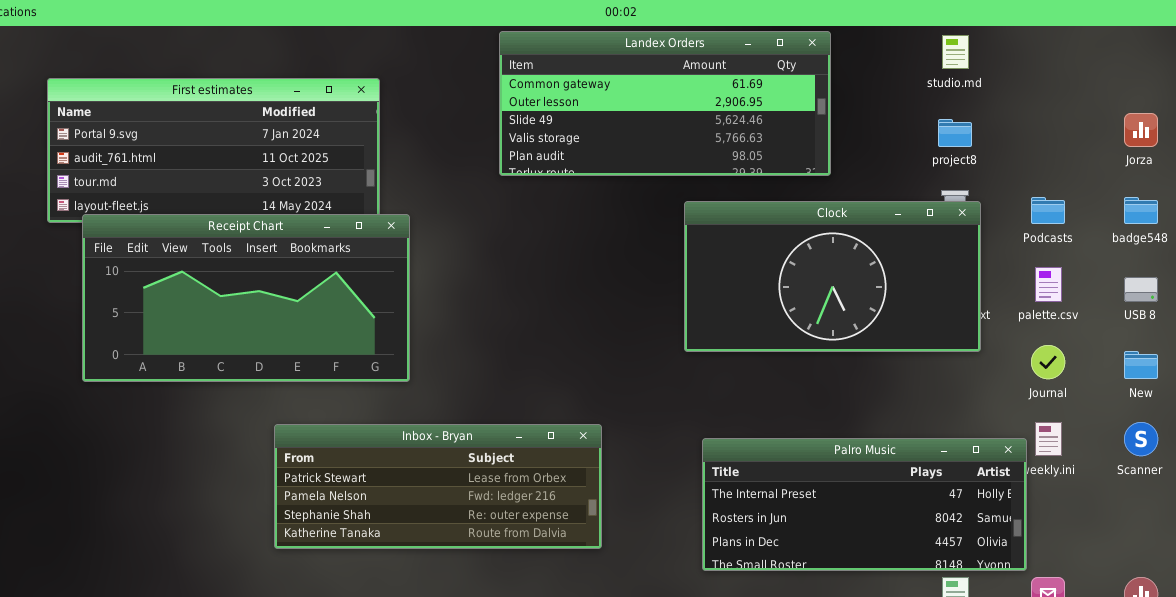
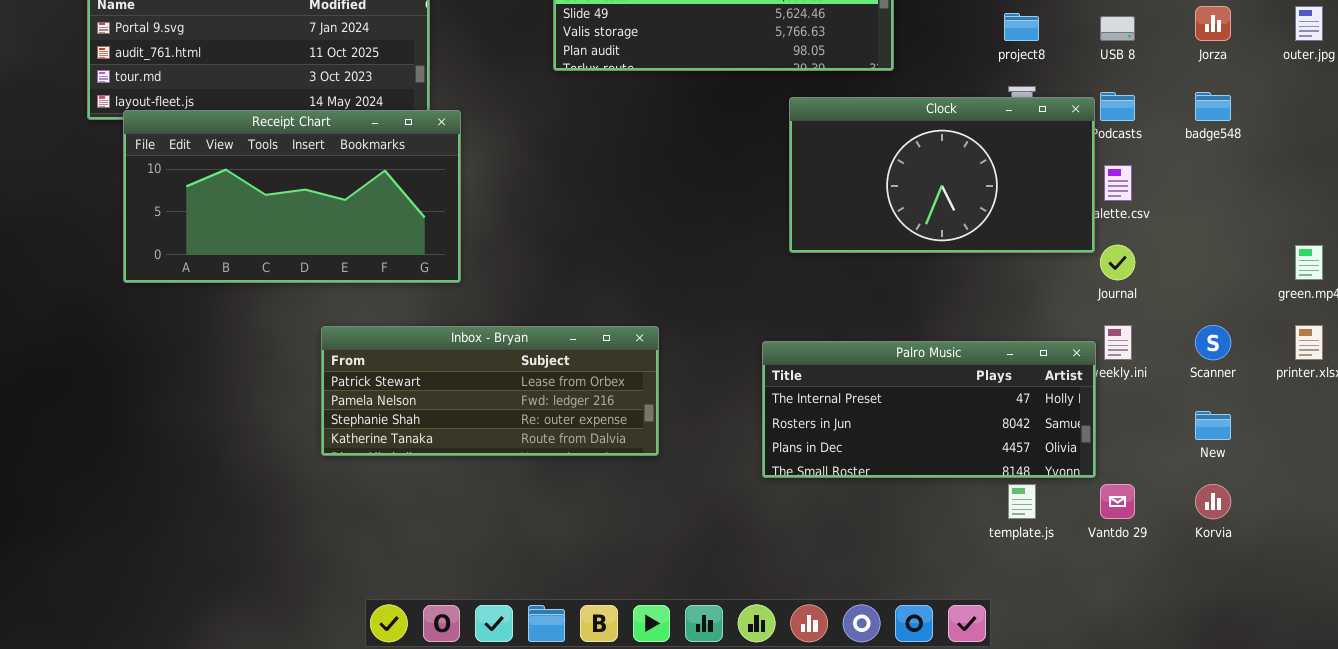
Clock: [684,201,981,352] -> [789,97,1095,253], moved
USB 8: [1124,277,1158,302] -> [1100,16,1135,41], moved
New: [1124,351,1158,379] -> [1195,411,1231,440], moved

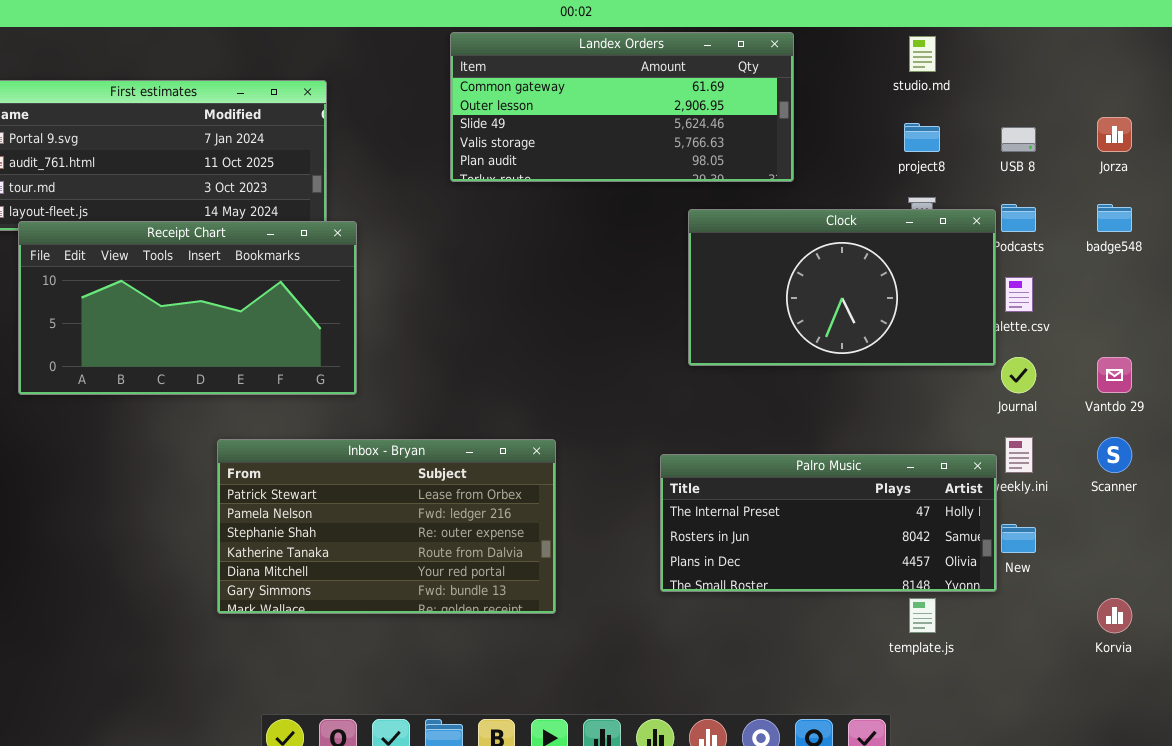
Inbox - Bryan: [321,326,659,456] -> [217,439,556,614], resized
New: [1195,411,1231,440] -> [1001,524,1036,553], moved
Vantdo 29: [1100,484,1135,519] -> [1097,357,1132,393], moved

